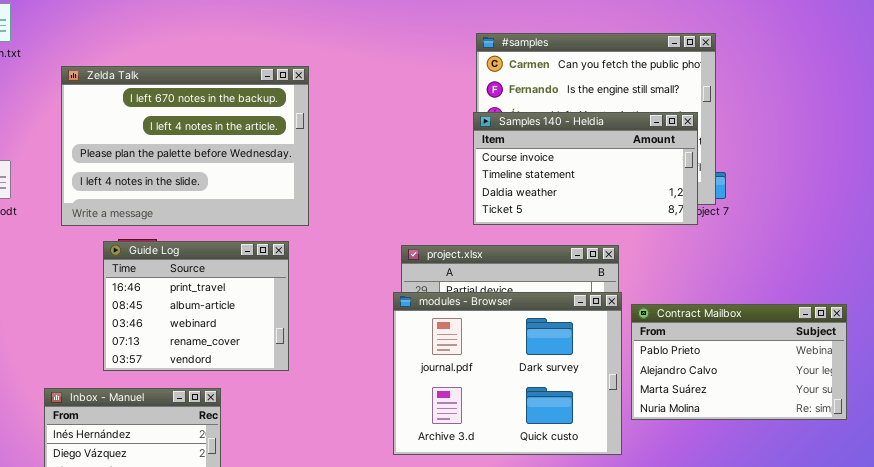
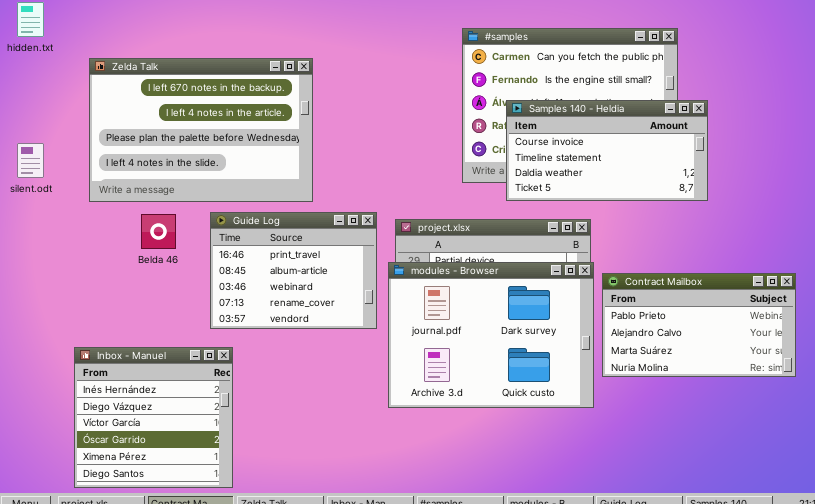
Samples 140 - Heldia: [473,112,698,225] -> [506,100,708,201], moved
Guide Log: [103,241,289,371] -> [210,212,377,329], moved

